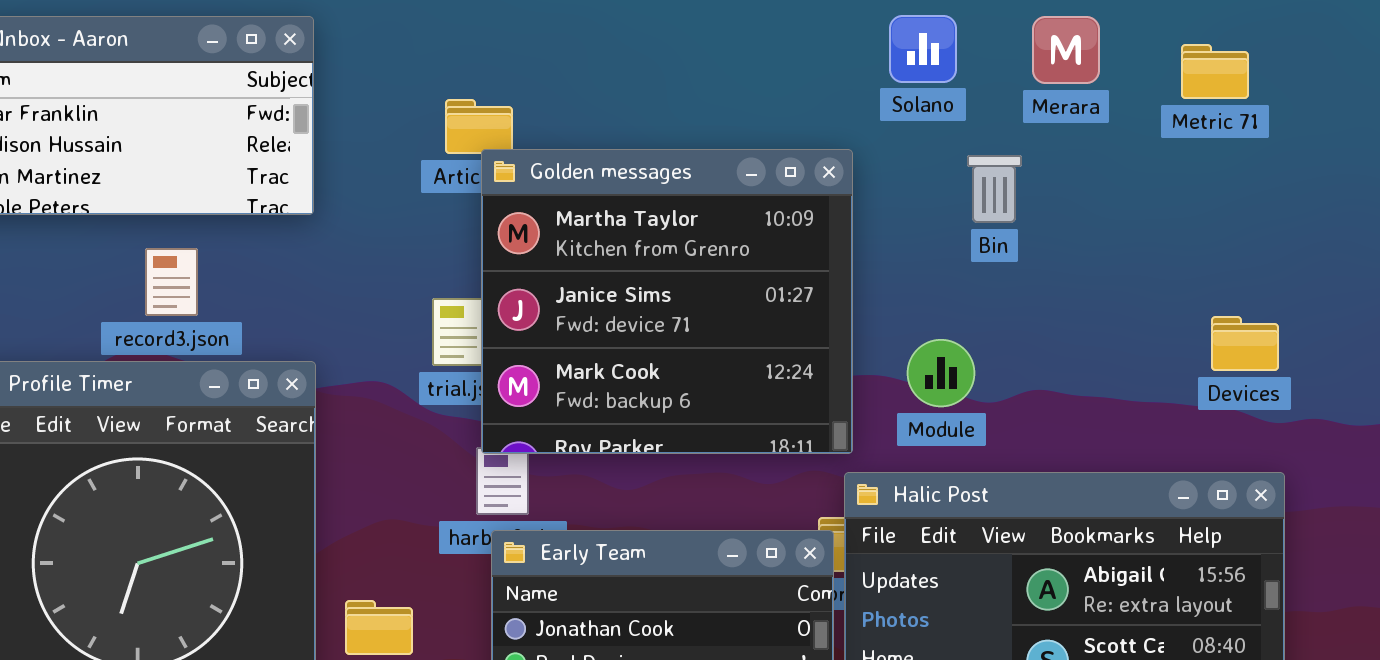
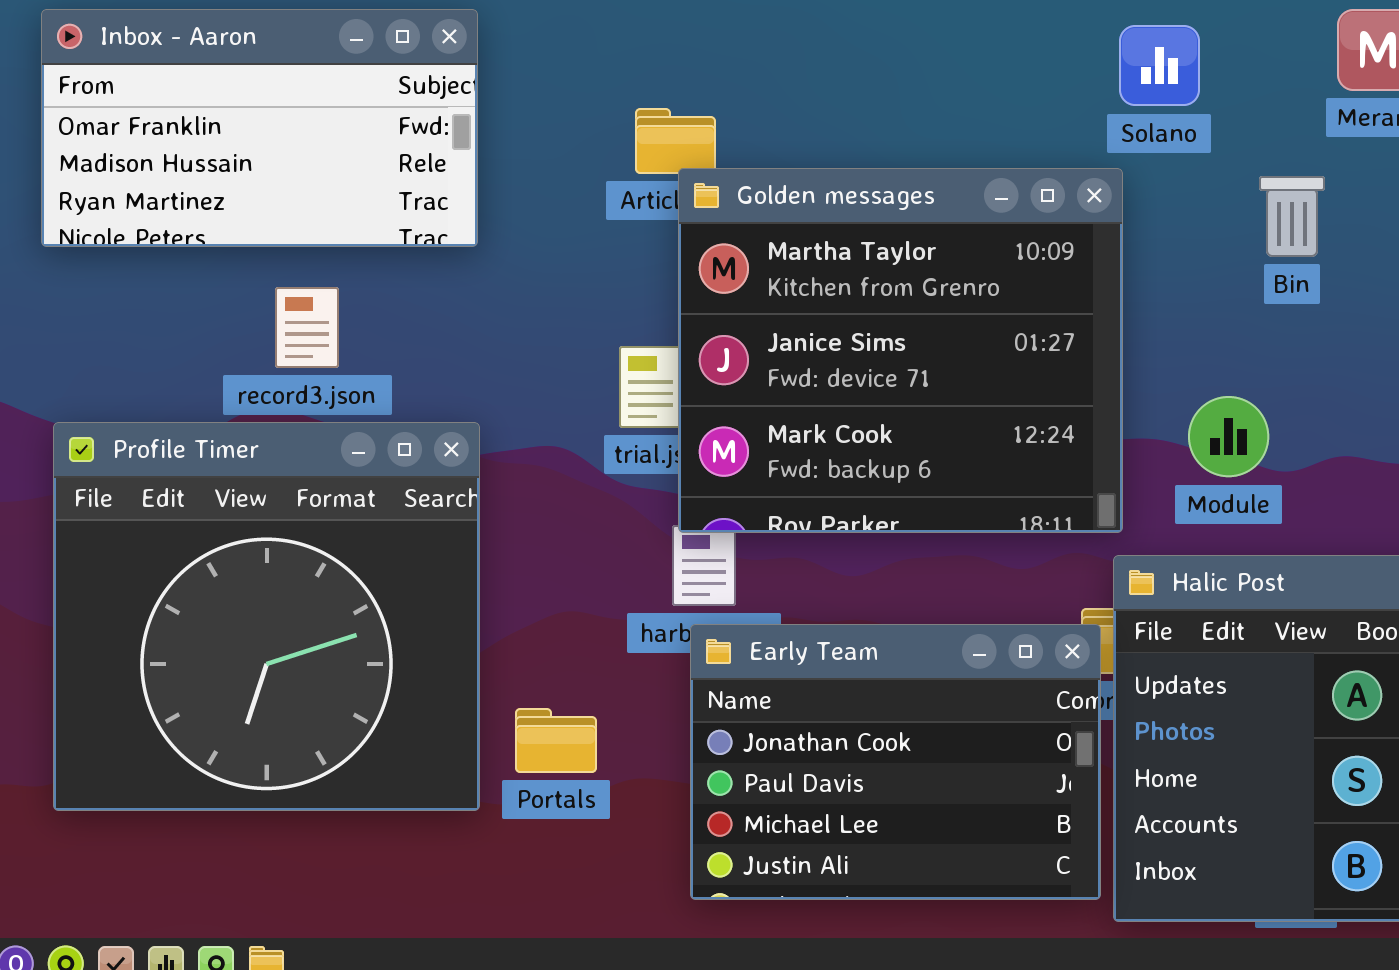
Solano: [889,15,957,83] -> [1119,25,1200,106], moved

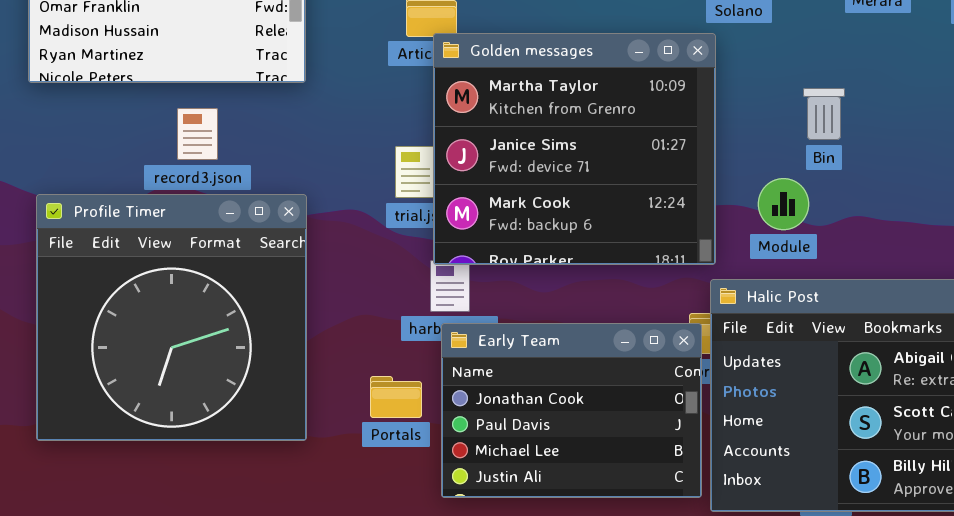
Bin: [1259,176,1325,257] -> [803,88,845,140], moved
Portals: [515,708,597,773] -> [370,376,422,418], moved

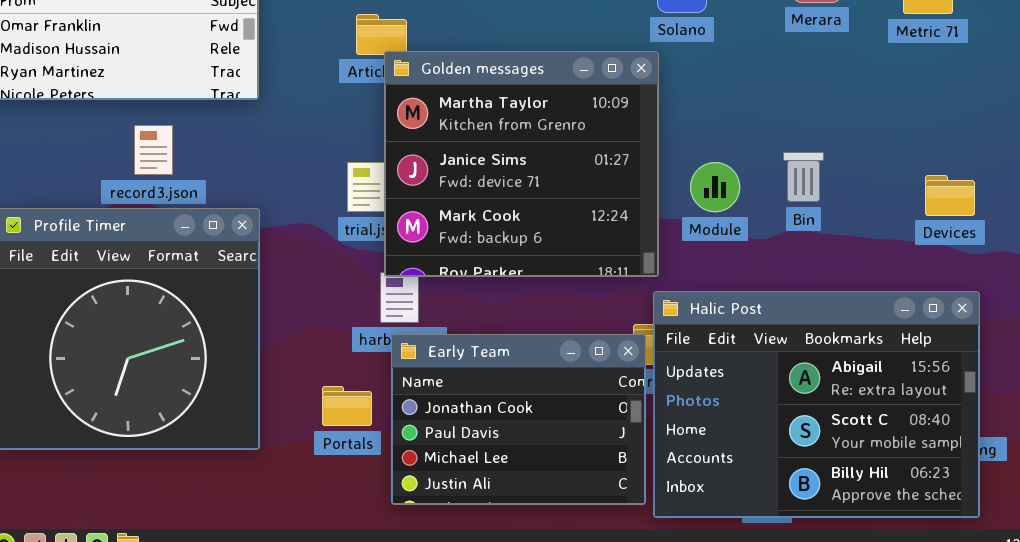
Bin: [803,88,845,140] -> [783,152,824,202], moved
Module: [758,178,809,230] -> [690,162,740,212], moved

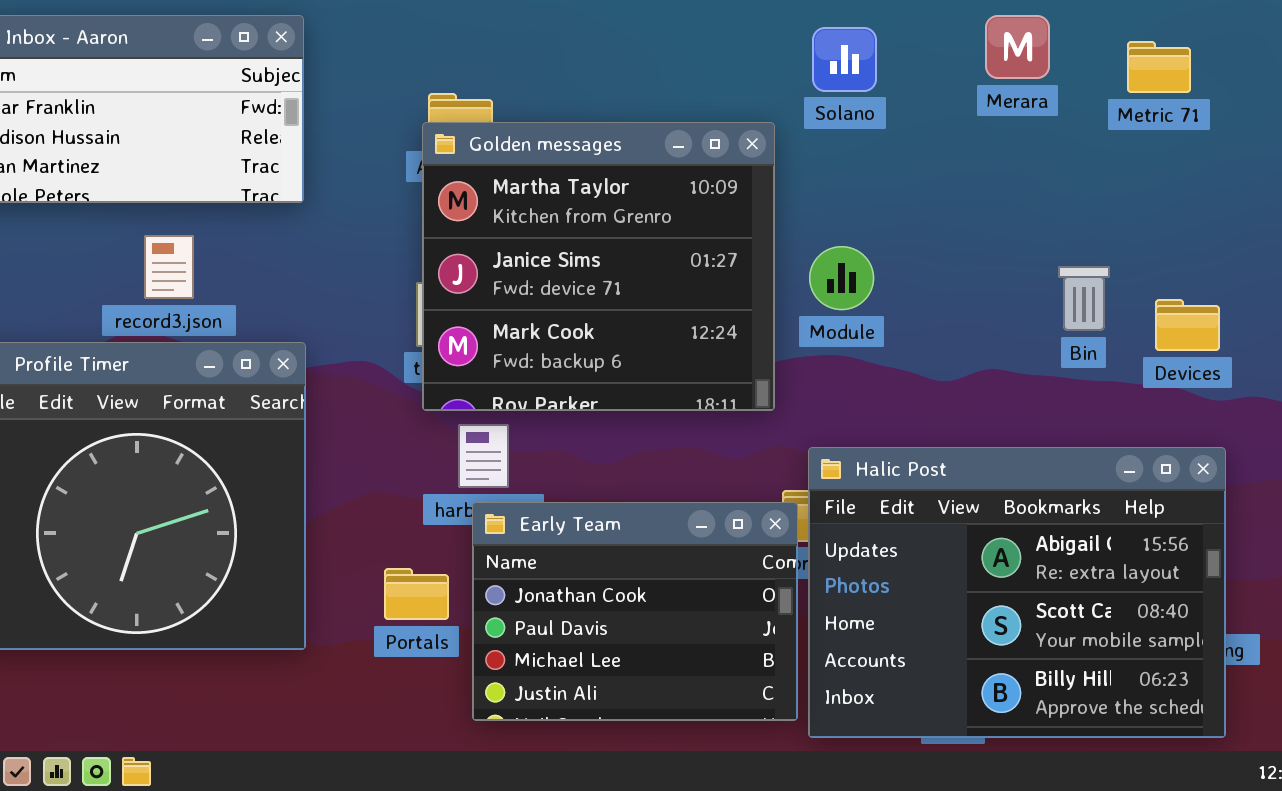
Golden messages: [384,51,659,277] -> [422,122,775,411], moved
Bin: [783,152,824,202] -> [1058,266,1110,331], moved
Module: [690,162,740,212] -> [809,246,874,310], moved

